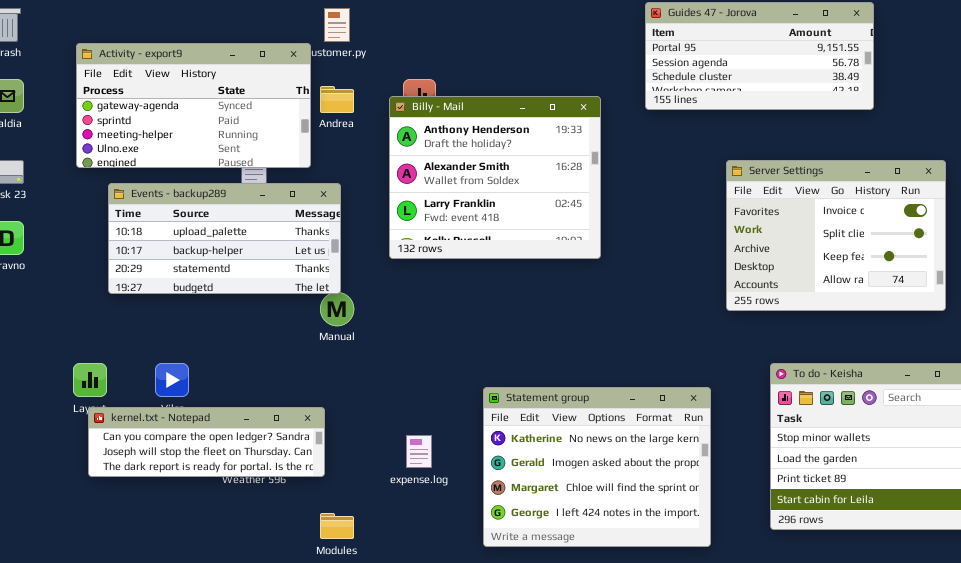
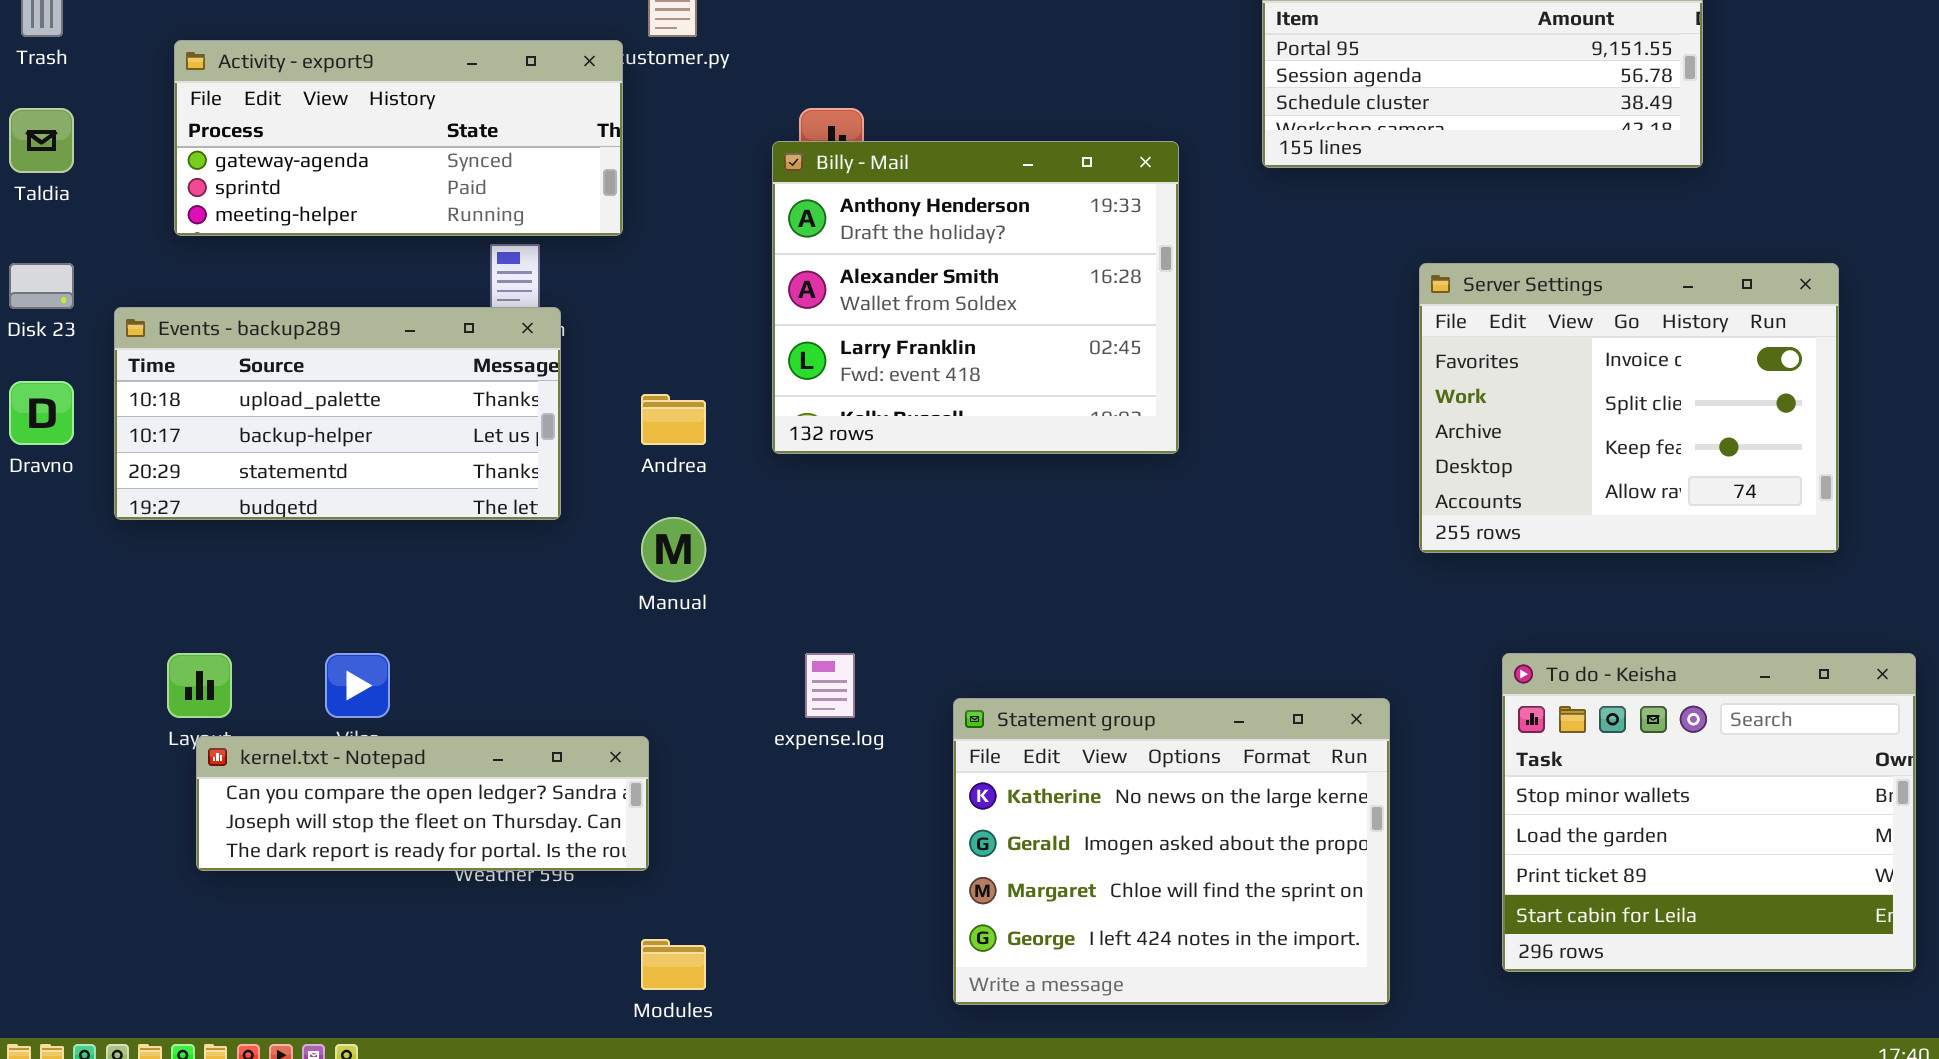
Activity - export9: [76,43,311,168] -> [174,40,623,236], resized
Andrea: [320,86,354,113] -> [641,394,706,445], moved
Events - backup289: [108,183,341,294] -> [114,307,561,520], moved
expense.log: [406,435,432,468] -> [805,653,855,718], moved

